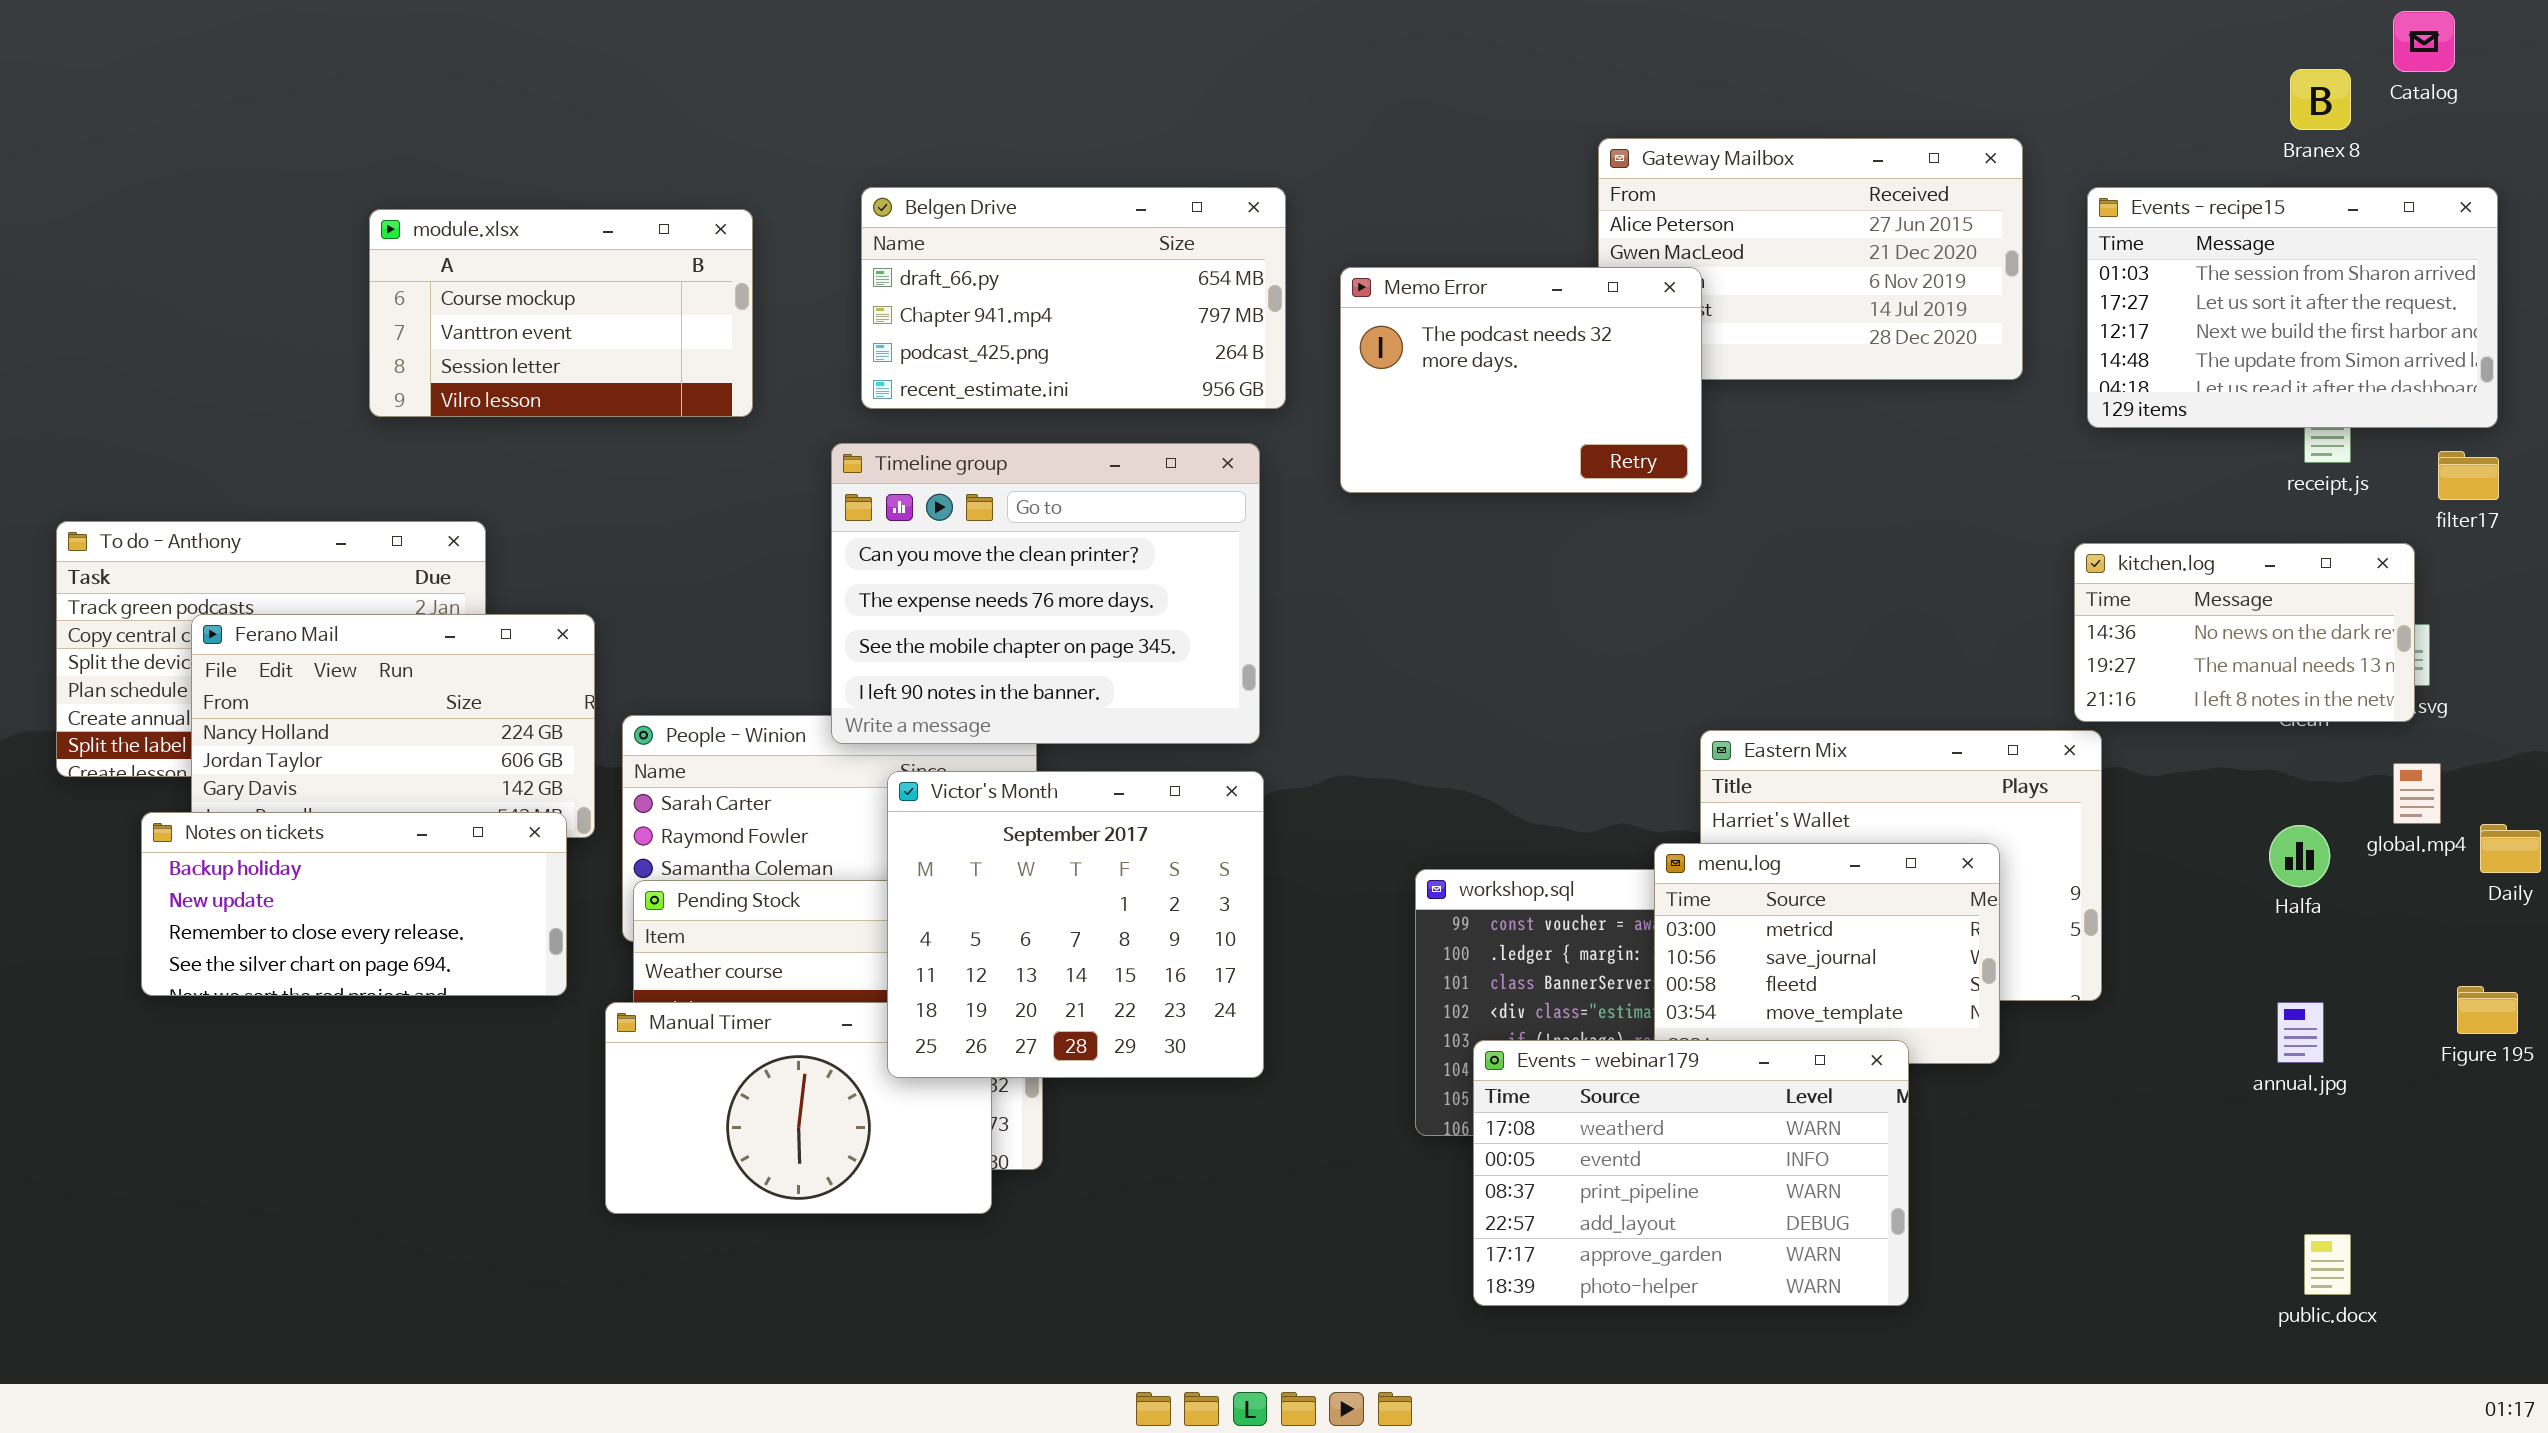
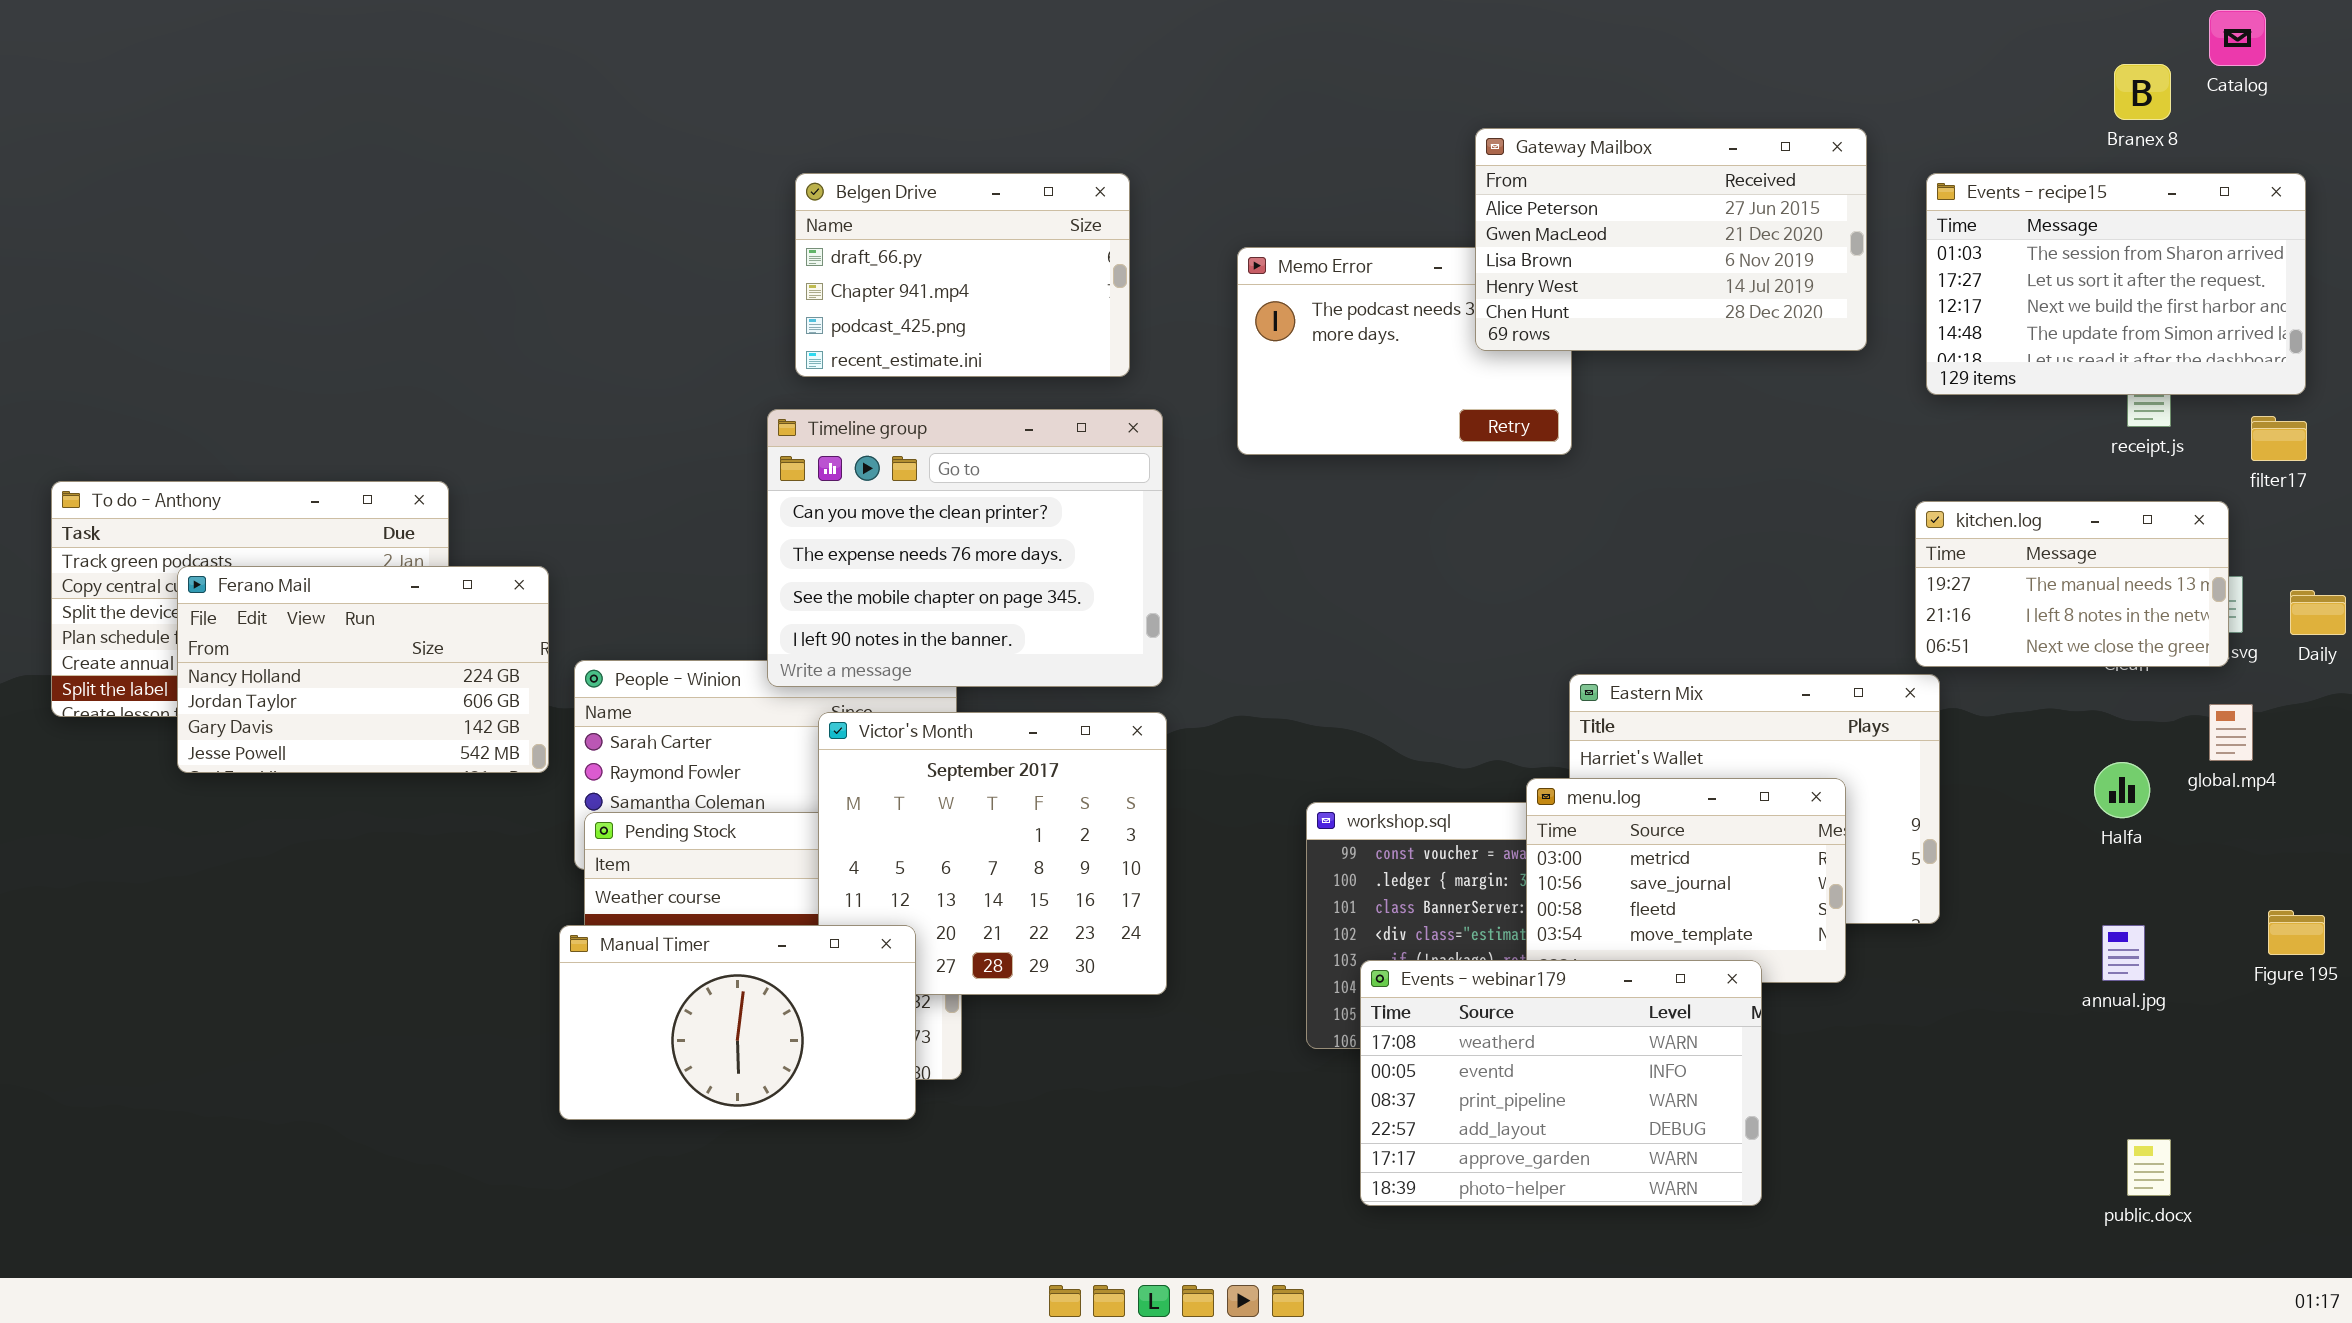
Gateway Mailbox: [1598,138,2023,380] -> [1475,128,1867,351], raised
Belgen Drive: [861,187,1286,409] -> [795,173,1130,377], resized
module.xlsx: [369,209,753,417] -> none, closed
kitchen.log: [2074,543,2415,722] -> [1915,501,2229,667], scrolled down 1 row
Notes on tickets: [141,812,567,996] -> none, closed
Daily: [2480,824,2541,873] -> [2290,590,2346,635], moved
Manual Timer: [605,1002,992,1214] -> [559,925,916,1120], raised

